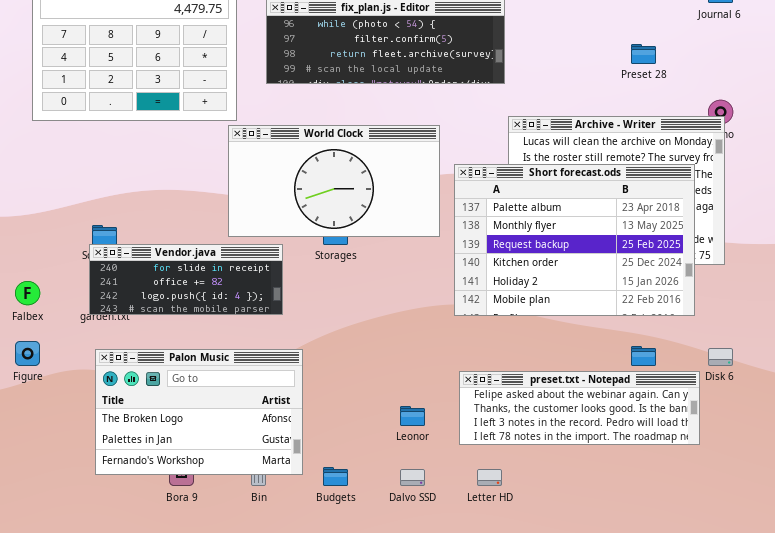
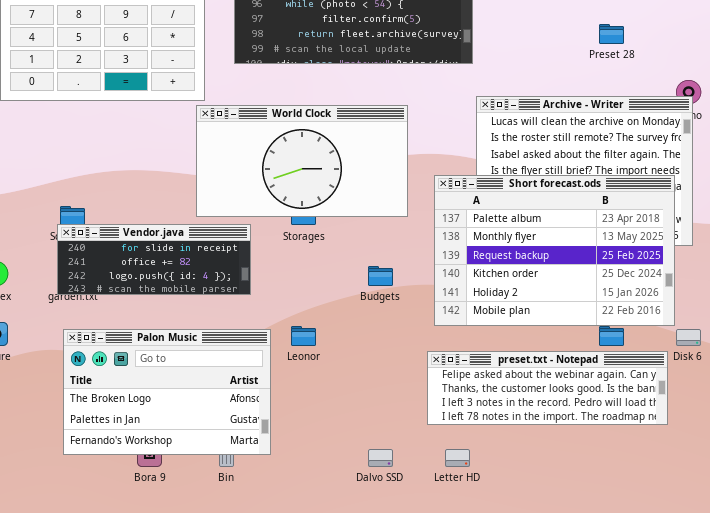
Short forecast.ods: [454,164,695,316] -> [434,175,675,326], moved
Leonor: [400,406,425,426] -> [291,326,316,346], moved
Budgets: [323,467,348,486] -> [368,266,393,286], moved

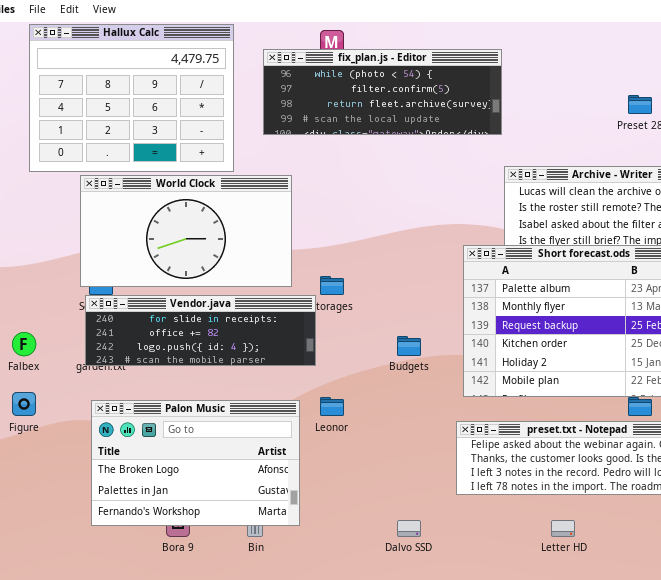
World Clock: [196,105,408,217] -> [80,175,292,287], moved
Vendor.java: [57,224,251,295] -> [85,295,316,366], resized
Letter HD: [445,449,470,467] -> [551,520,575,537], moved

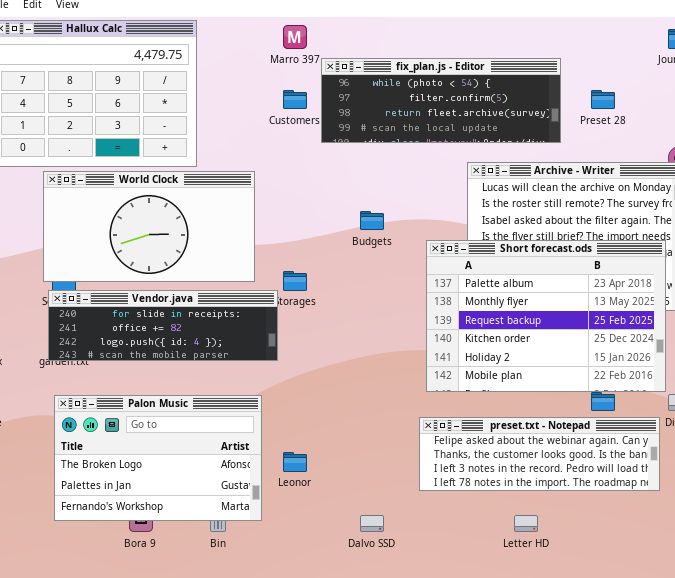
fix_plan.js - Editor: [263,49,502,135] -> [321,58,561,143], moved
Budgets: [397,336,421,356] -> [360,211,384,230], moved
Leonor: [320,397,344,416] -> [283,452,307,472], moved

